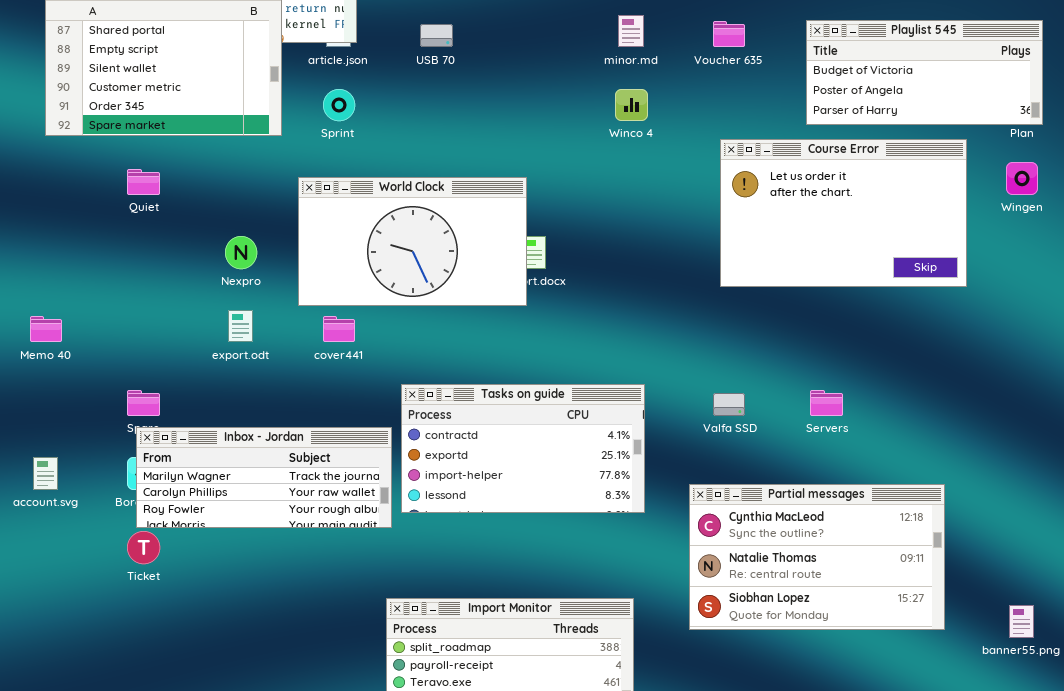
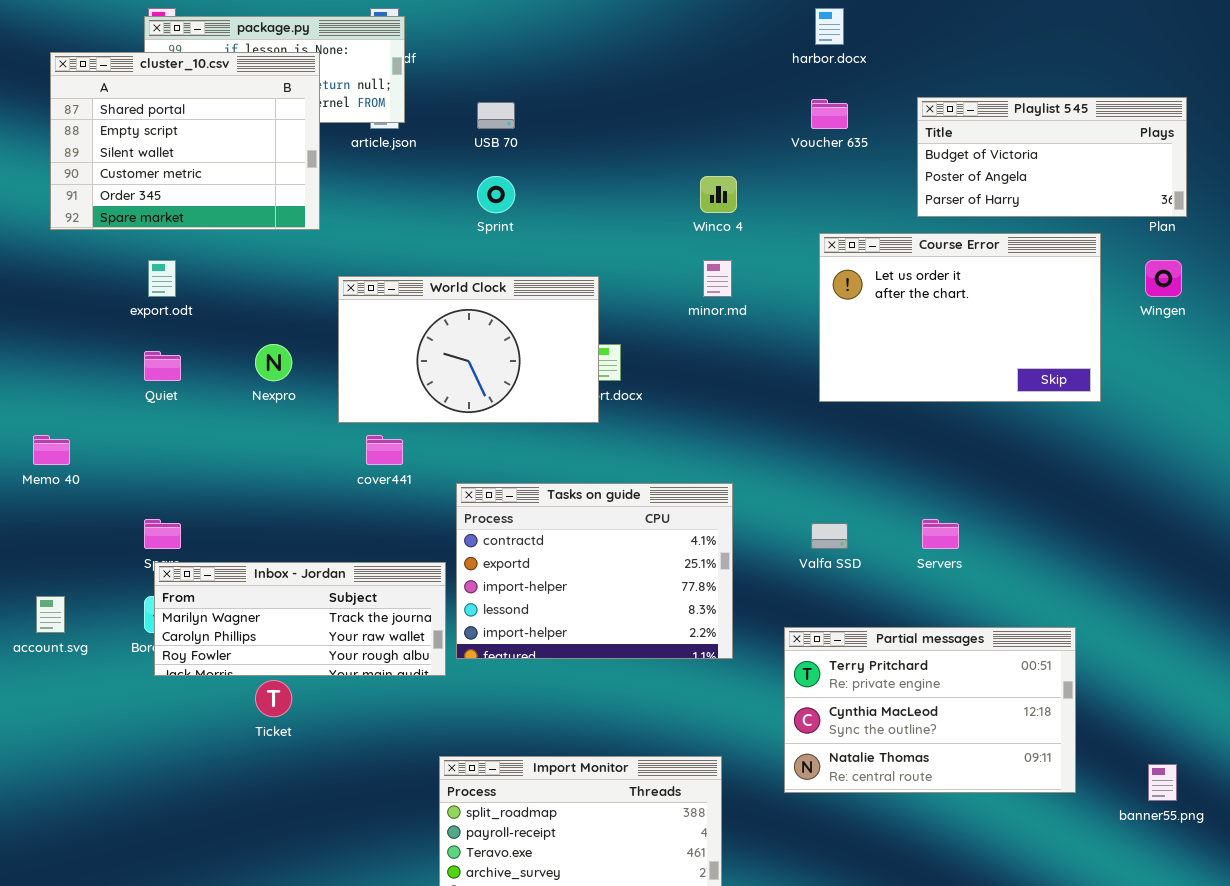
minor.md: [618,15,644,47] -> [703,260,732,297], moved
Sprint: [323,89,355,121] -> [477,176,515,213], moved
Quiet: [127,169,160,195] -> [144,351,181,381], moved
export.odt: [228,310,253,342] -> [148,260,176,297], moved
Tasks on guide: [401,384,645,513] -> [456,483,733,659], resized
Partial messages: [689,484,945,630] -> [784,627,1076,793], scrolled up 1 row
Ticket: [127,531,160,564] -> [255,680,292,717], moved

